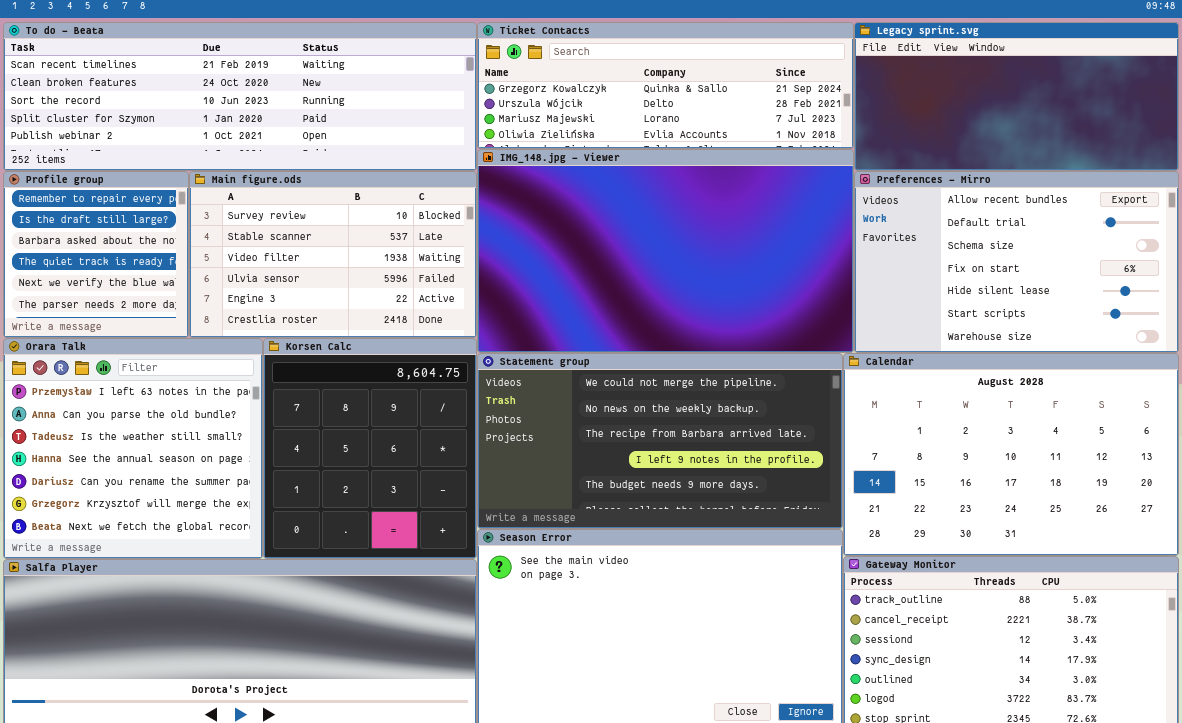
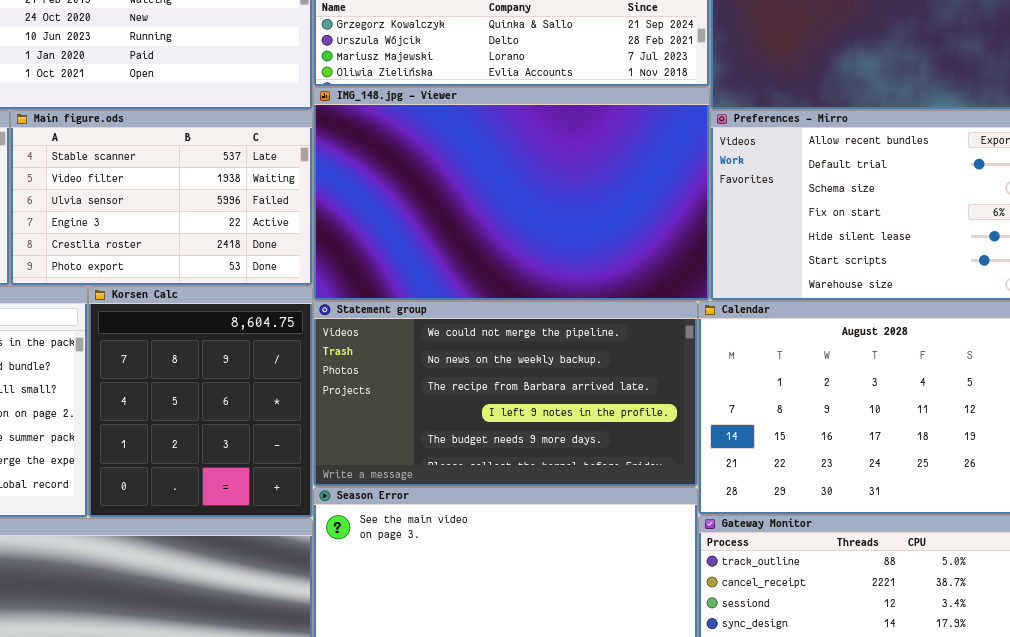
Main figure.ods: [189,171,477,338] -> [10,110,313,286], scrolled down 1 row

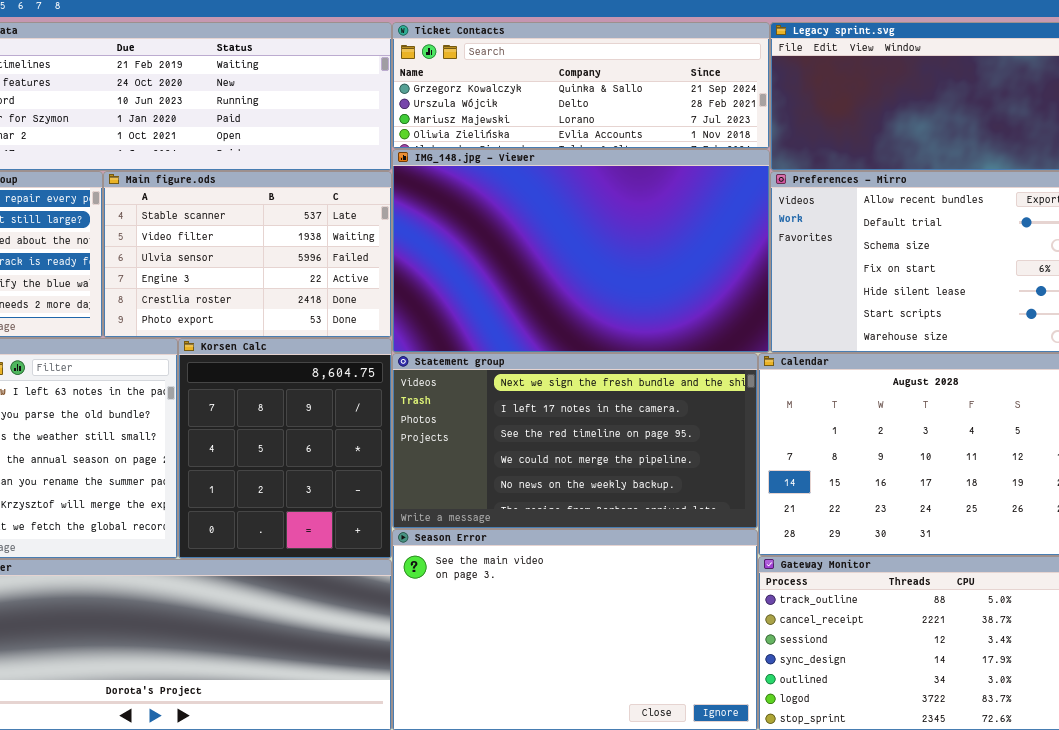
Statement group: [313,301,698,487] -> [392,353,758,529], scrolled up 3 rows

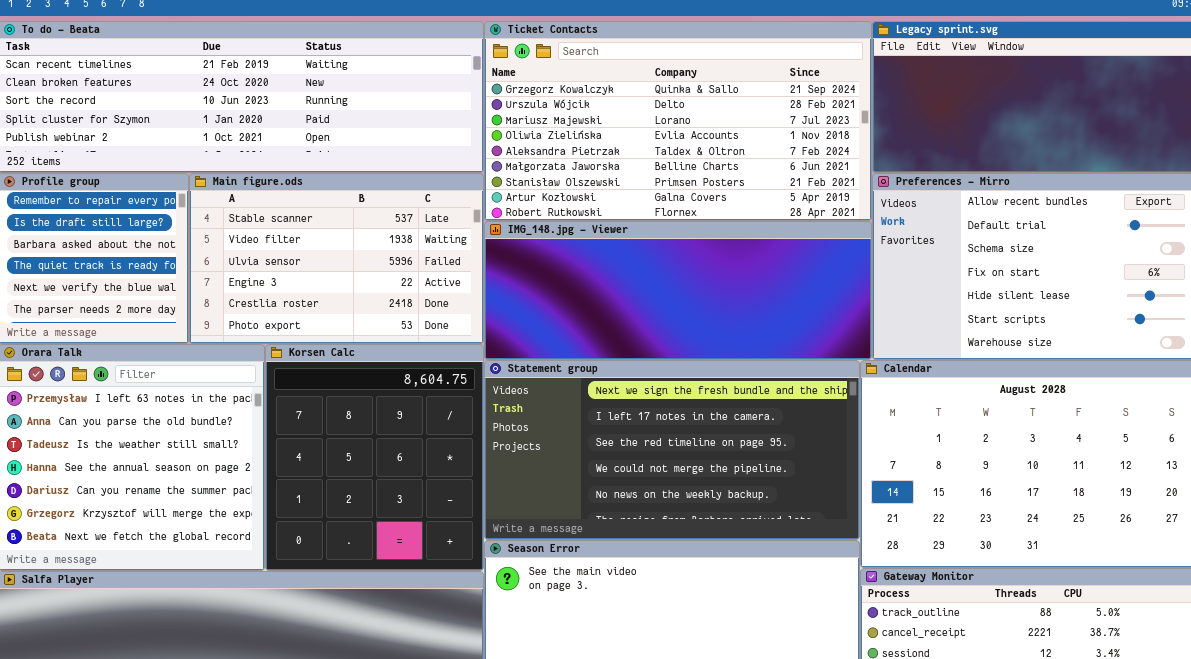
Ticket Contacts: [392,22,770,149] -> [484,21,872,221], resized
IMG_148.jpg - Viewer: [392,149,770,353] -> [484,221,872,360], resized

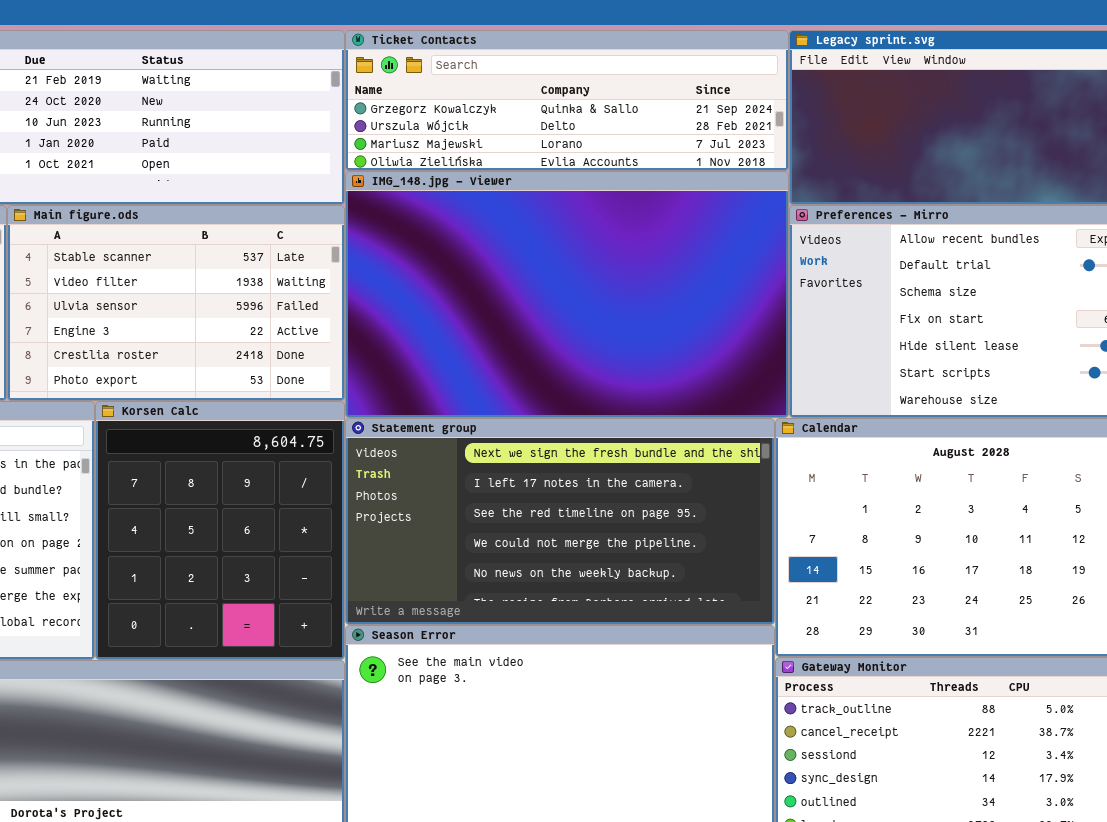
Ticket Contacts: [484,21,872,221] -> [345,30,789,171], resized
IMG_148.jpg - Viewer: [484,221,872,360] -> [345,171,789,418], resized

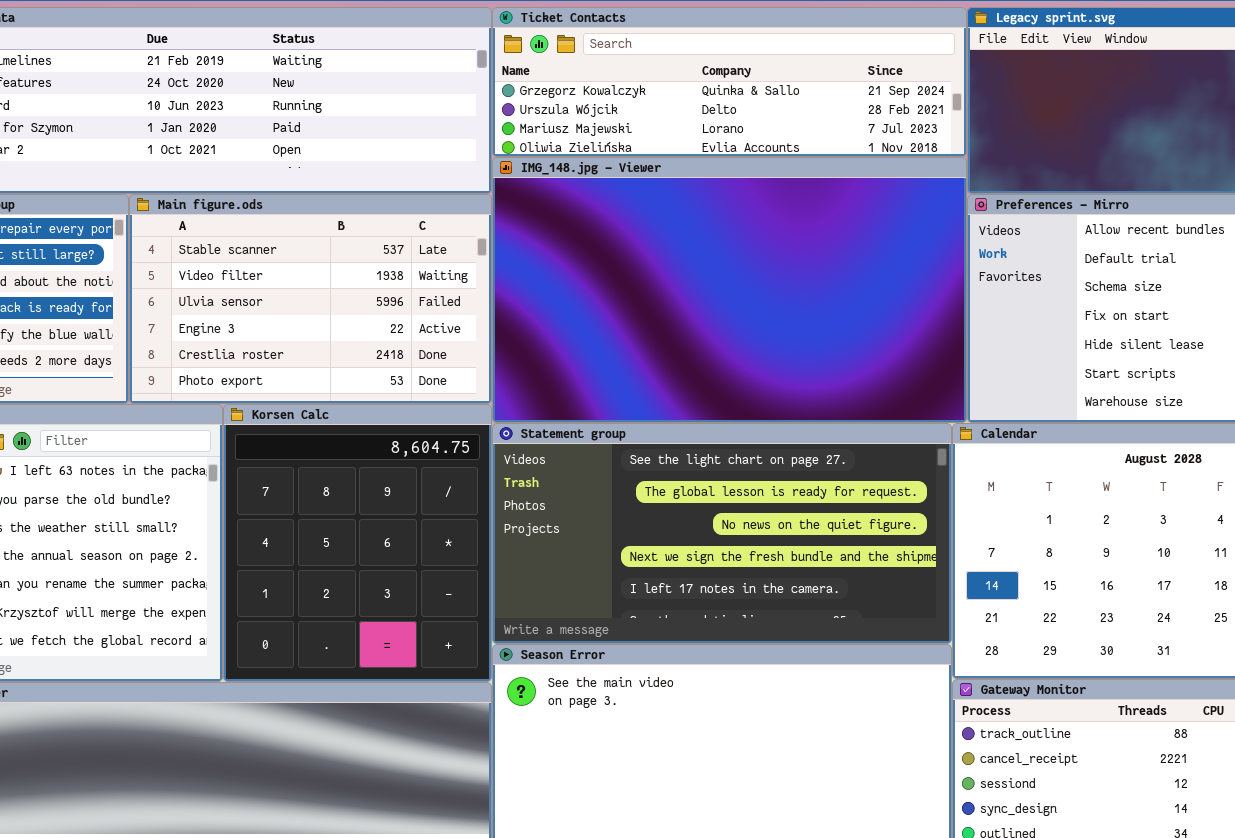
Statement group: [345,418,775,625] -> [492,423,952,644], scrolled up 3 rows

